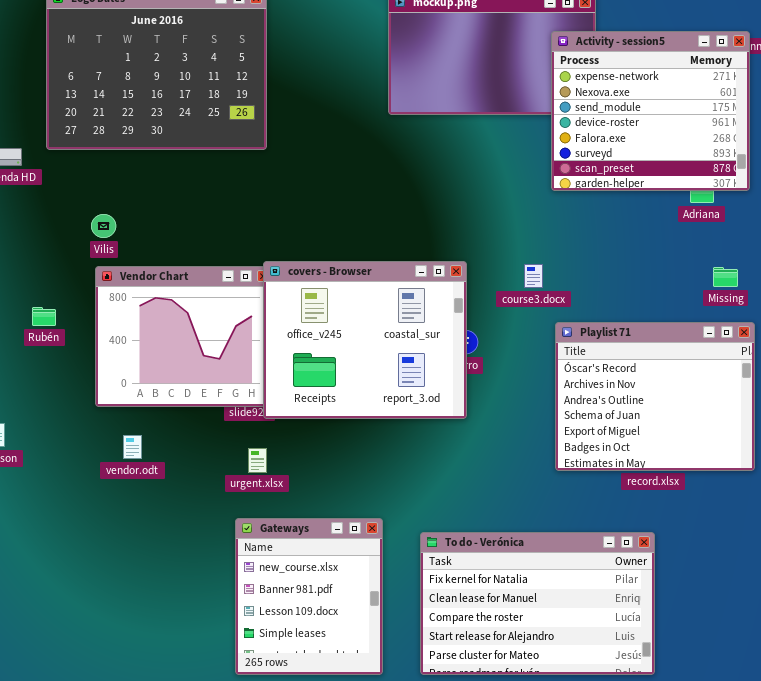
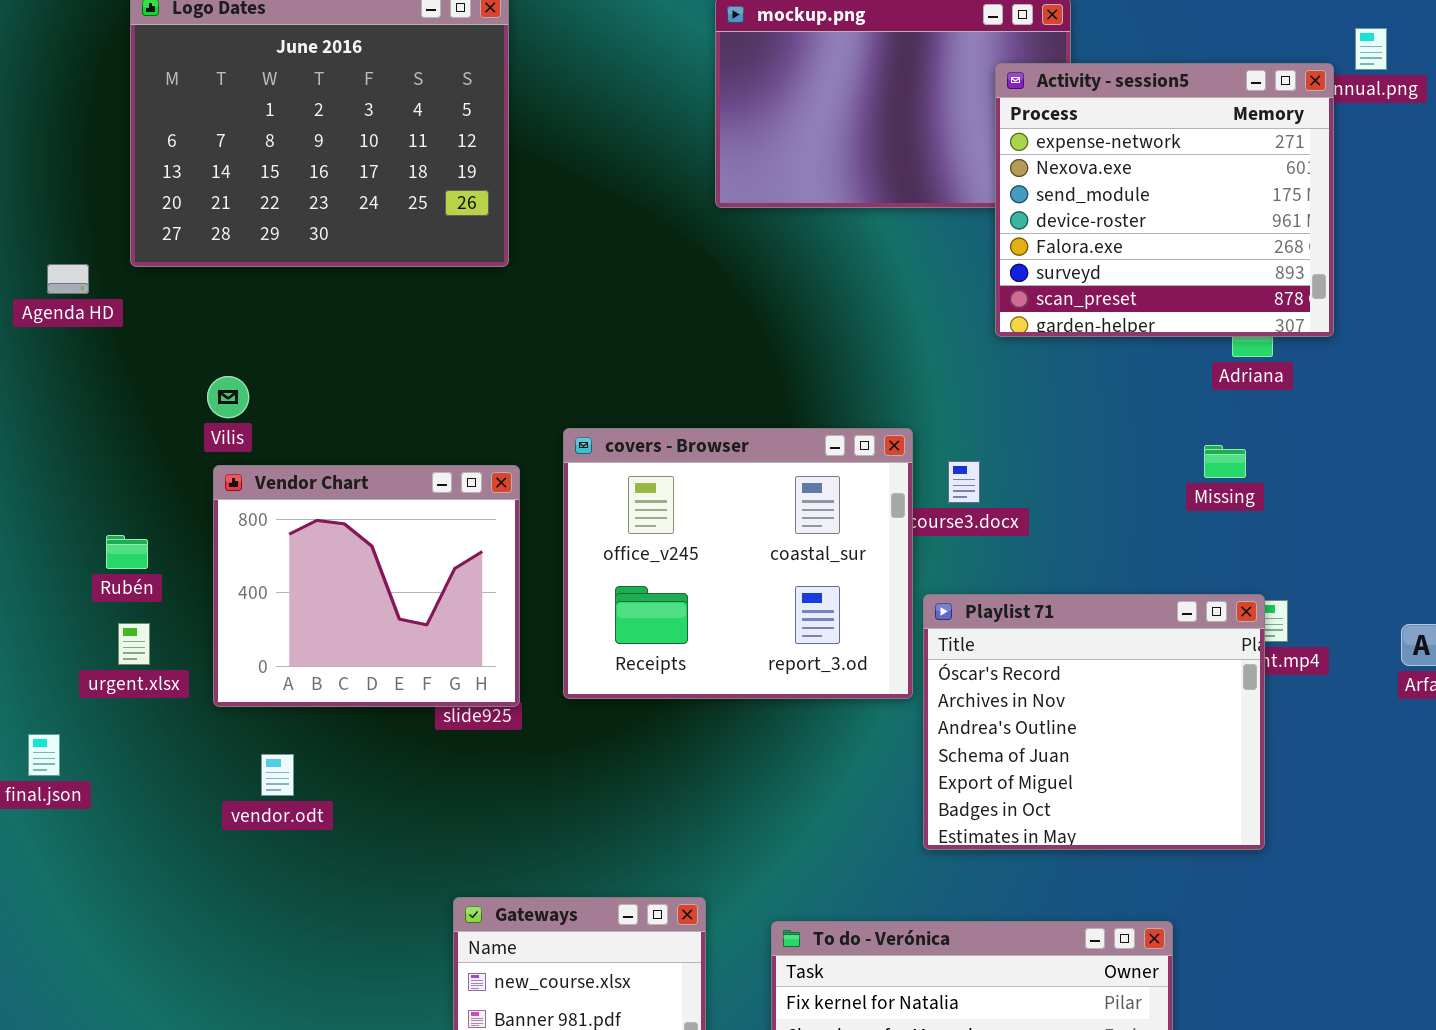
covers - Browser: [263,261,467,419] -> [563,428,913,699], moved
Missing: [713,267,738,287] -> [1204,445,1246,478], moved
Playlist 71: [555,322,755,471] -> [923,594,1265,850], moved
urgent.xlsx: [248,448,267,473] -> [118,623,150,665], moved

